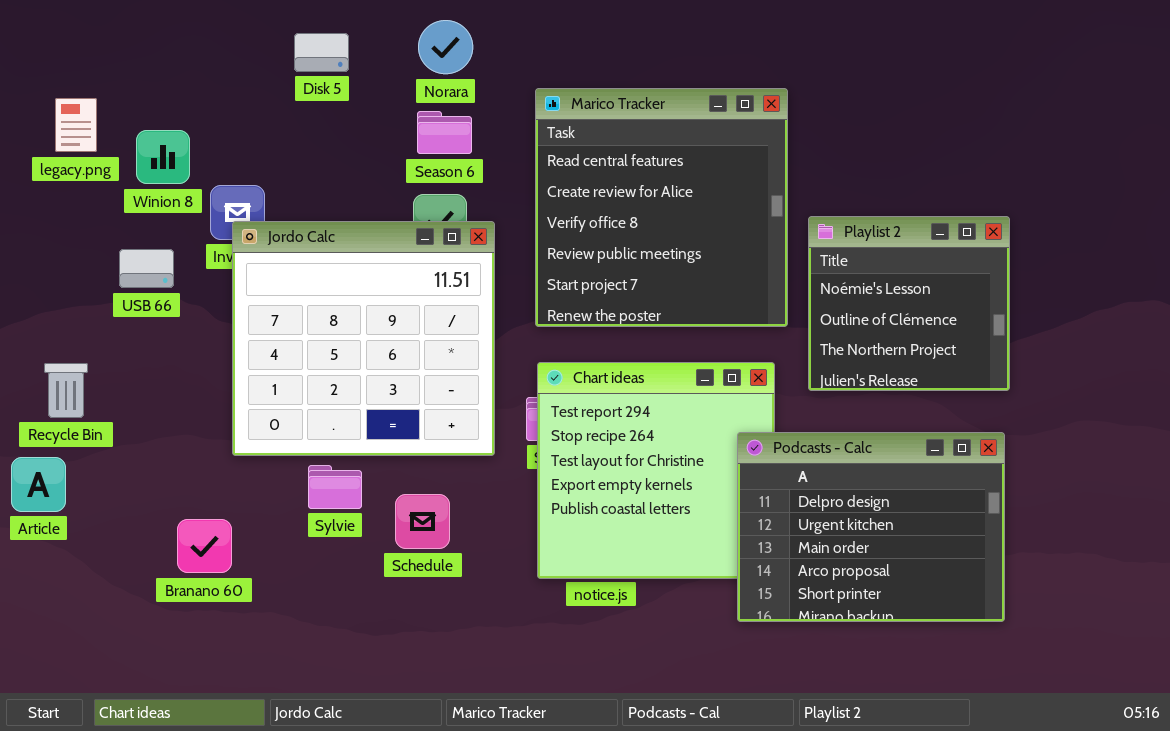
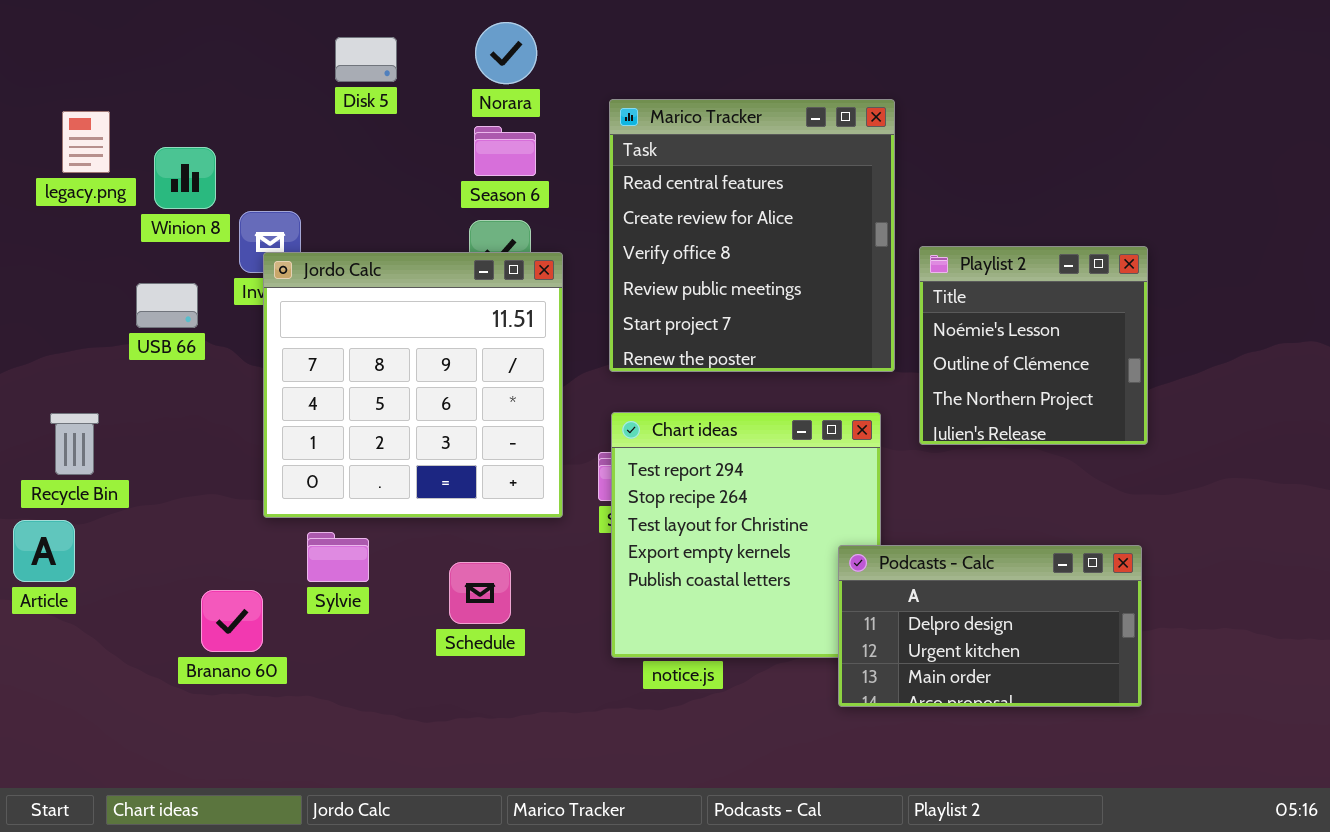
Podcasts - Calc: [737,432,1005,622] -> [838,545,1142,707], resized
Sylvie: [308,465,362,509] -> [307,532,369,582], moved

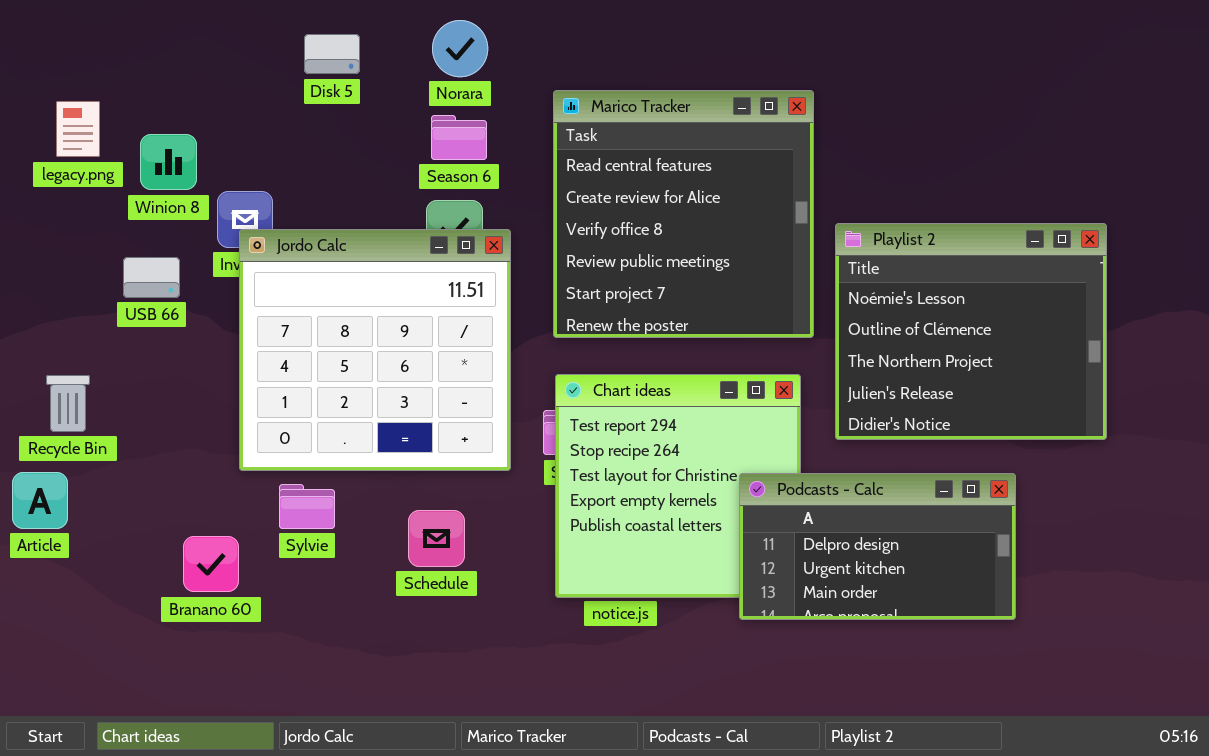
Playlist 2: [919,246,1148,445] -> [835,223,1107,440], resized
Podcasts - Calc: [838,545,1142,707] -> [739,473,1016,620], moved

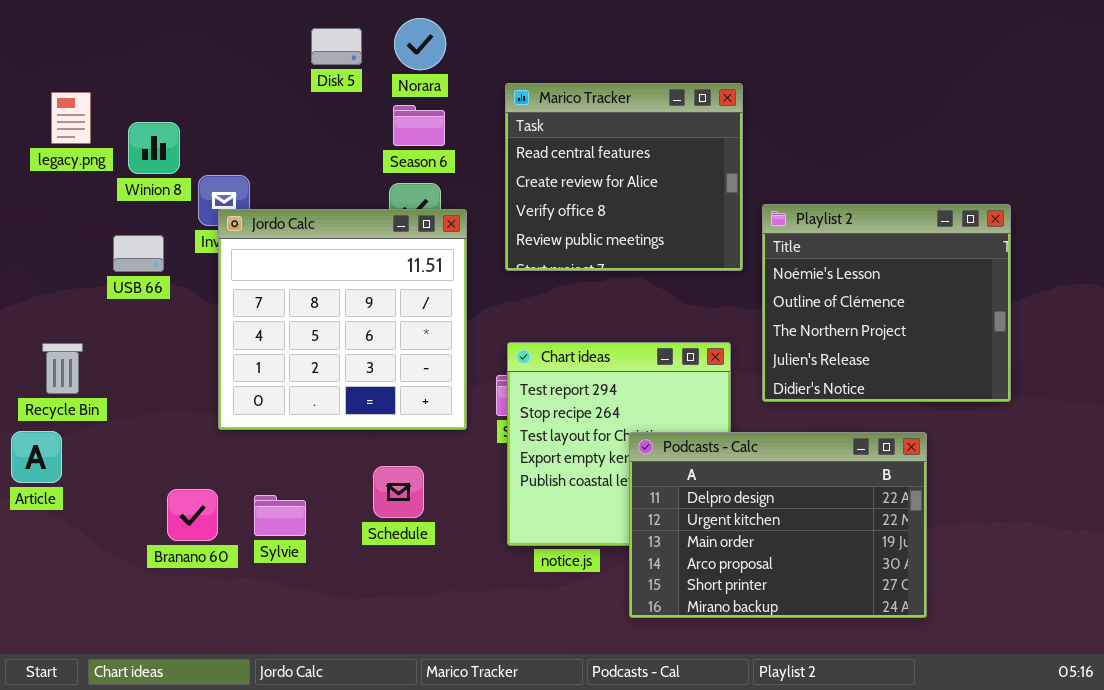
Disk 5: [304,34,360,74] -> [311,28,362,65], moved
Marico Tracker: [553,90,814,338] -> [505,83,743,271], resized
Podcasts - Calc: [739,473,1016,620] -> [629,432,927,618], resized
Sylvie: [279,484,335,529] -> [254,495,306,536], moved

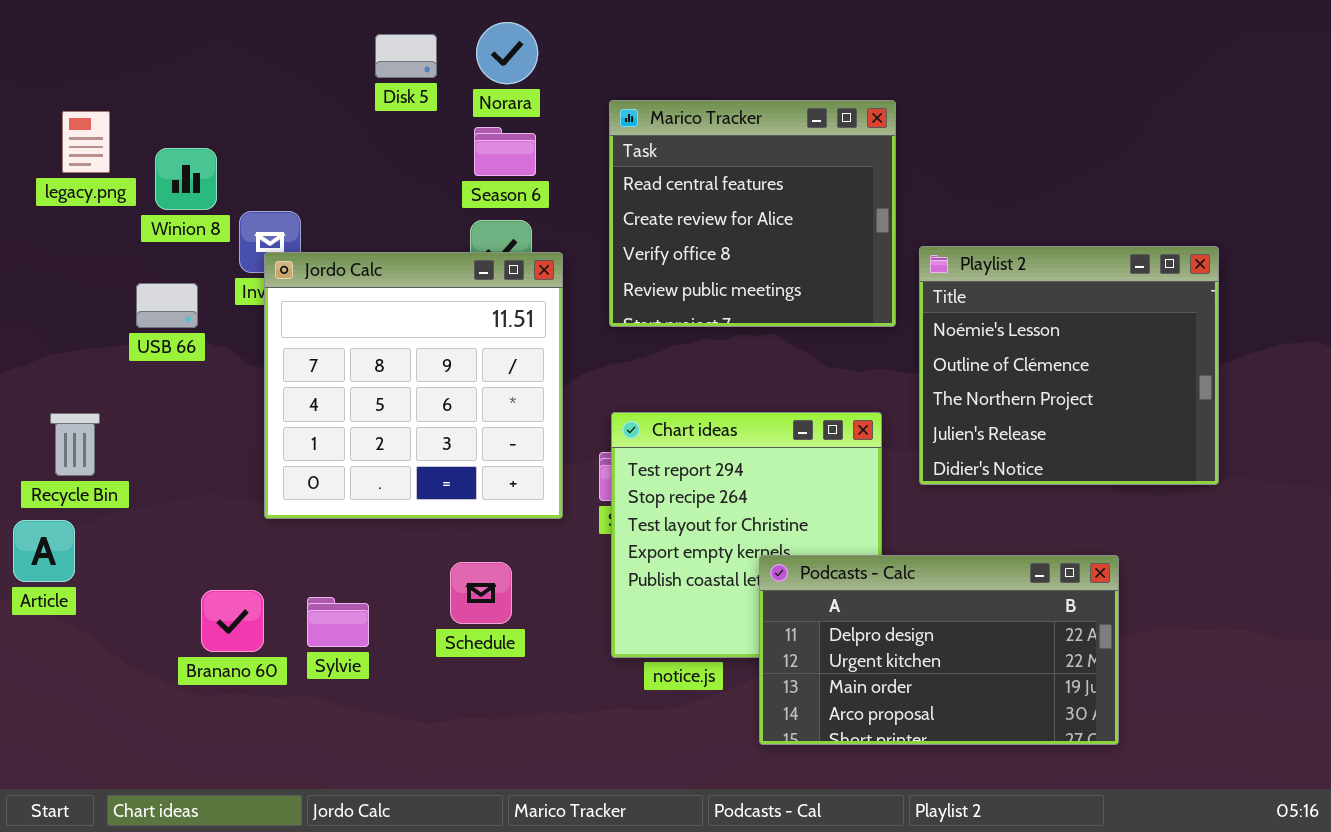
Podcasts - Calc: [629,432,927,618] -> [759,555,1119,745], resized

